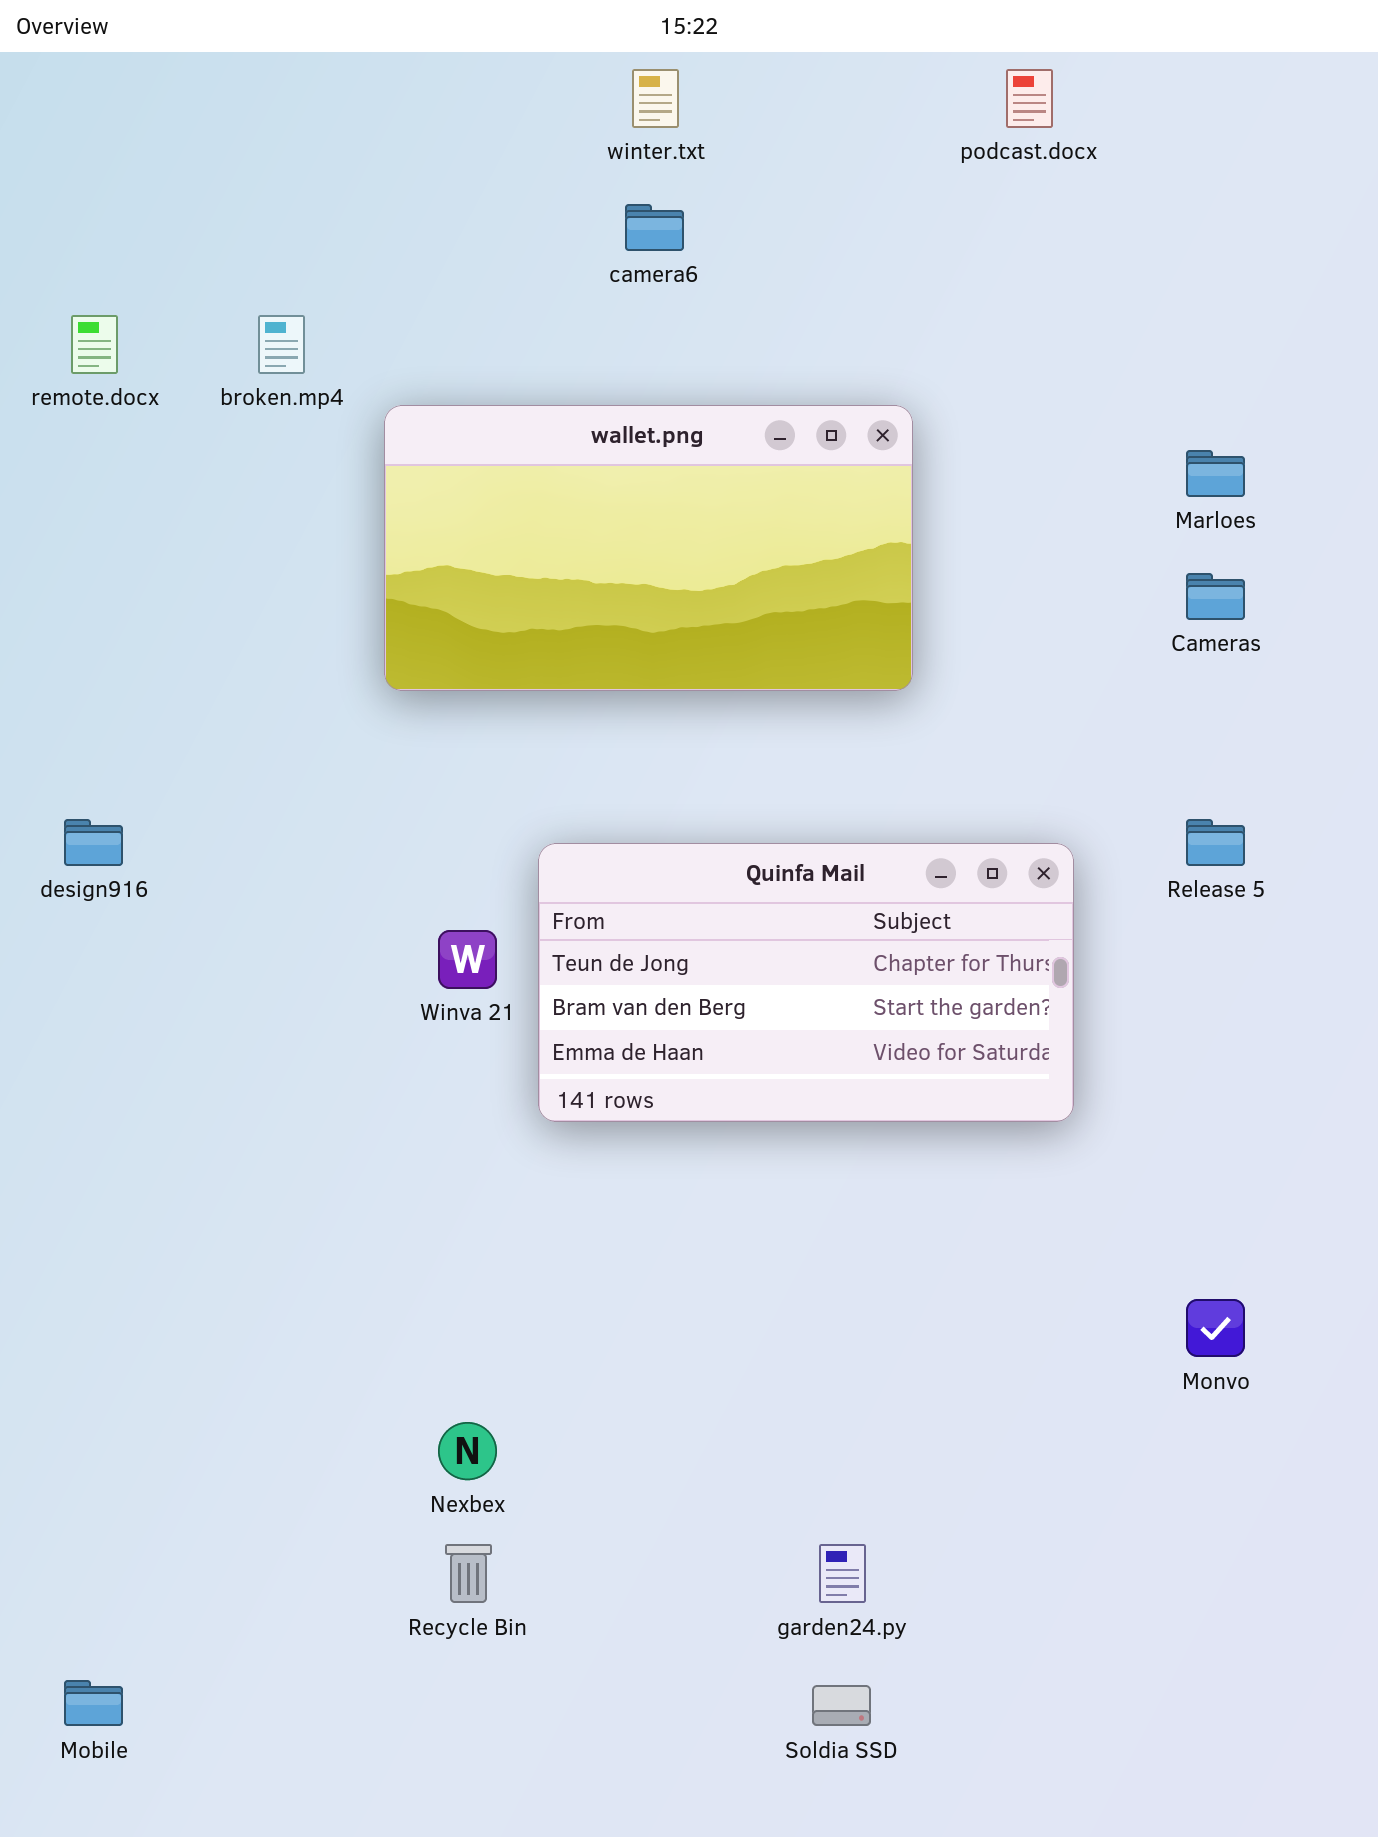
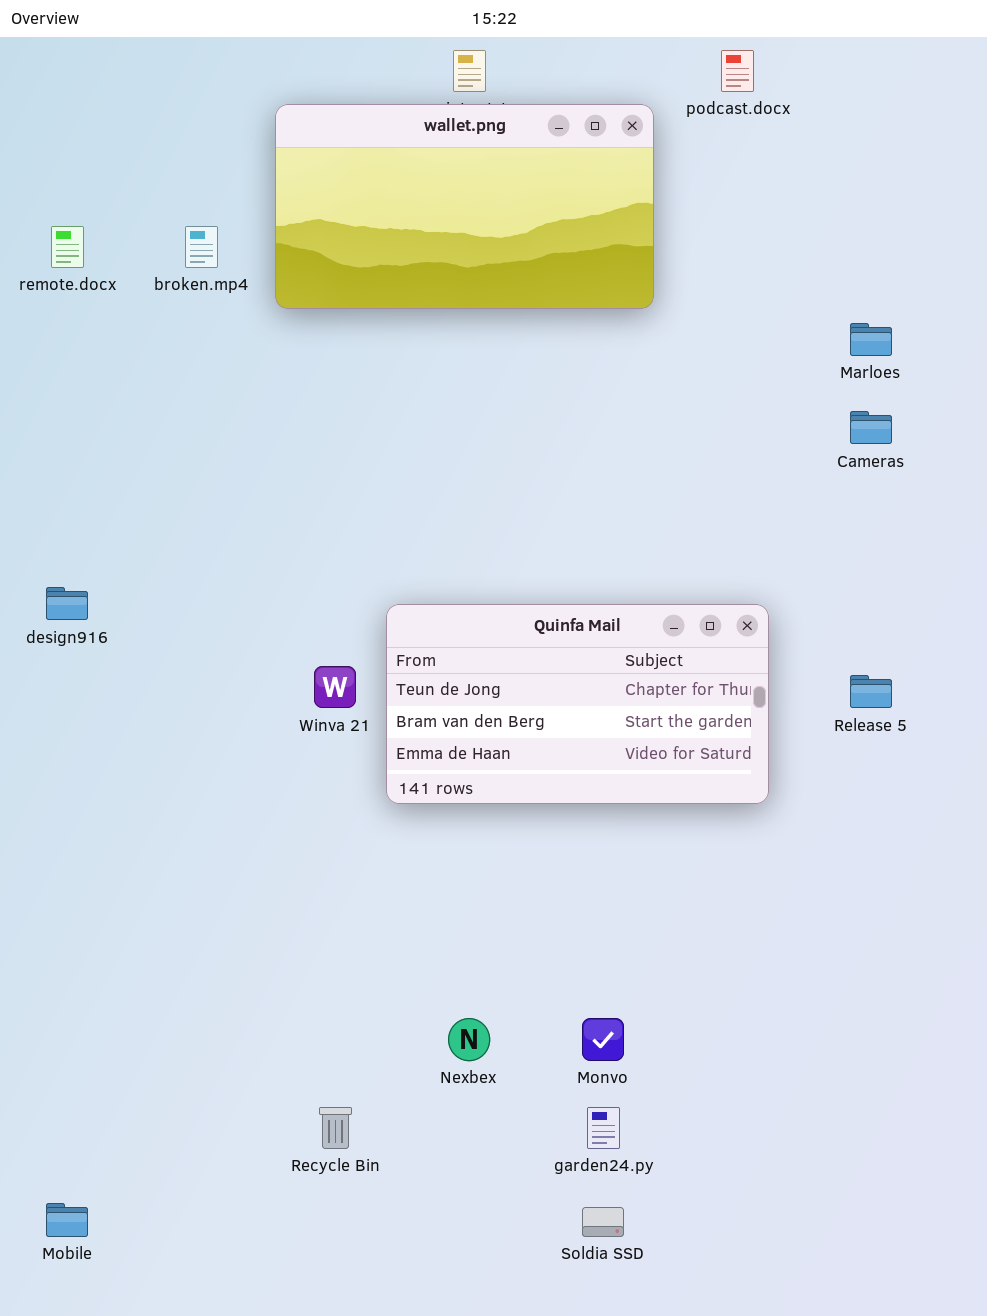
wallet.png: [384,405,913,691] -> [275,104,654,309], moved
Release 5: [1186,819,1245,866] -> [850,675,892,708], moved
Monvo: [1186,1299,1245,1357] -> [582,1018,624,1061], moved
Nexbex: [438,1422,497,1480] -> [448,1018,490,1061], moved

